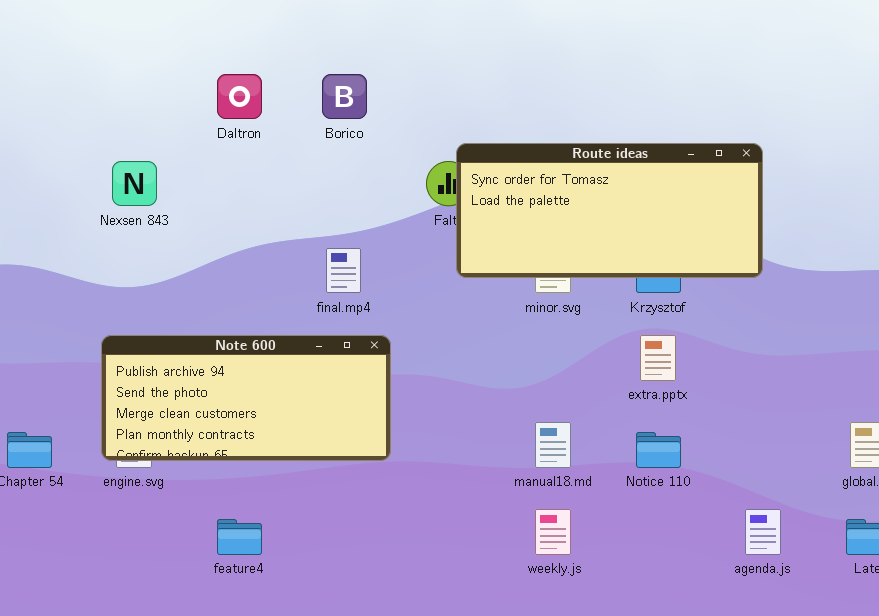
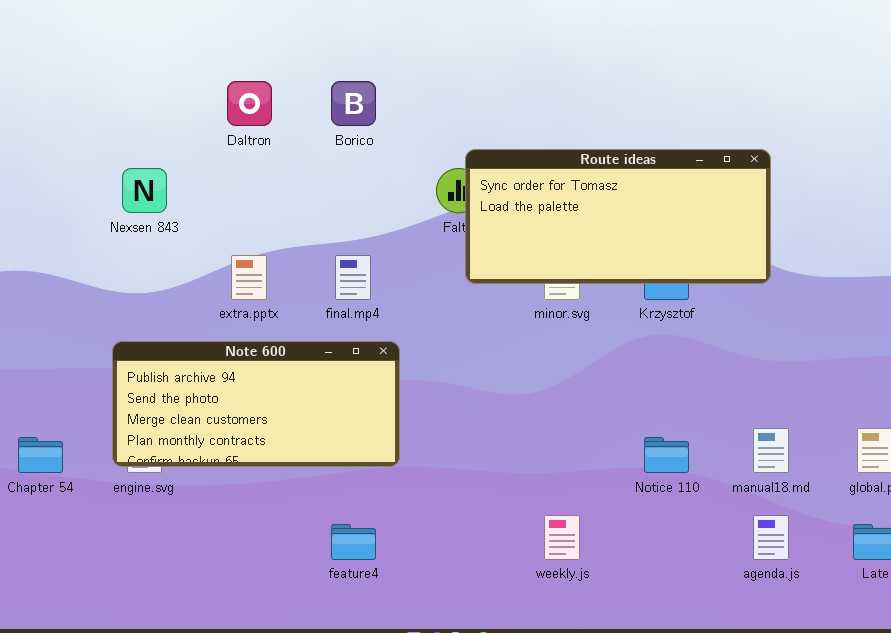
extra.pptx: [640,335,676,381] -> [231,255,267,300], moved
manual18.md: [535,422,571,468] -> [753,428,789,473], moved
feature4: [217,519,262,555] -> [331,524,376,560], moved

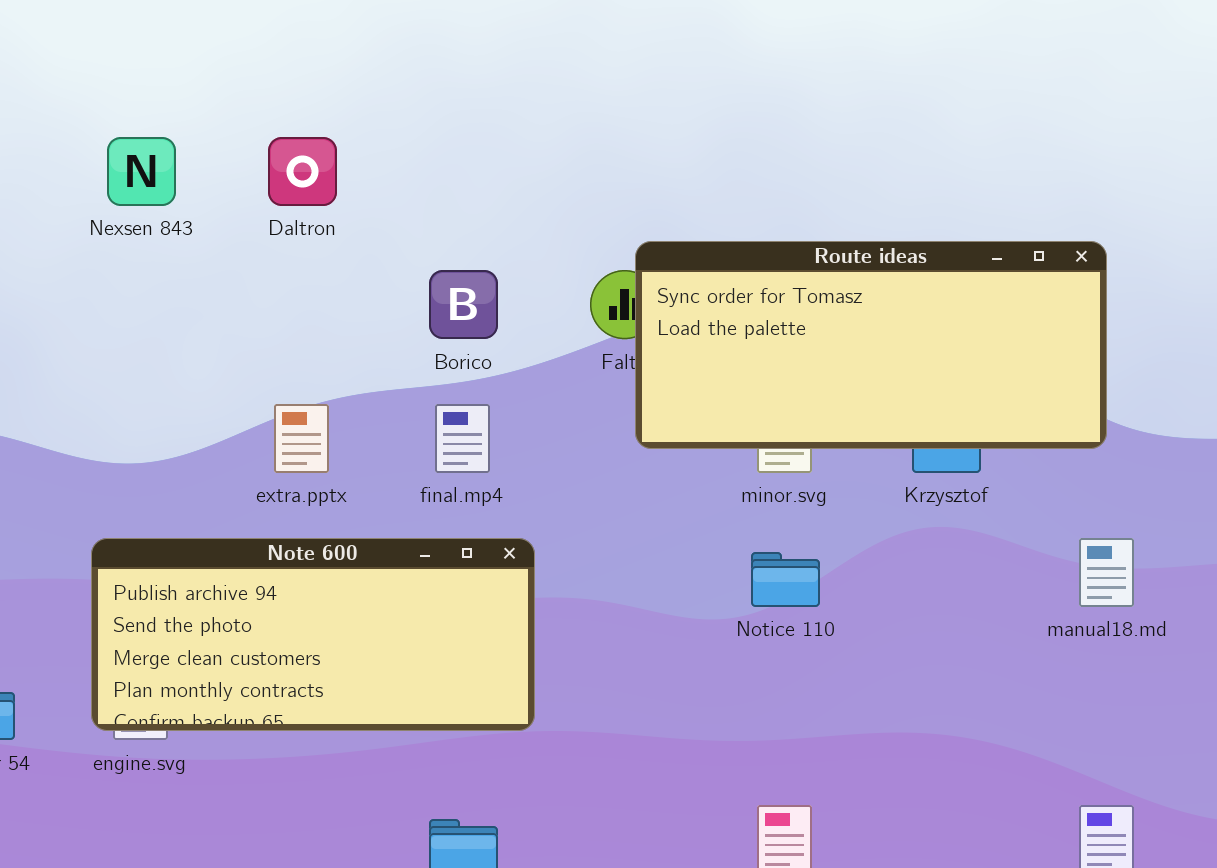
Borico: [331,81,376,126] -> [429,270,498,339], moved
Nexsen 843: [122,168,167,213] -> [107,137,176,206], moved
manual18.md: [753,428,789,473] -> [1079,538,1134,607], moved
Notice 110: [644,437,689,473] -> [751,552,820,607], moved

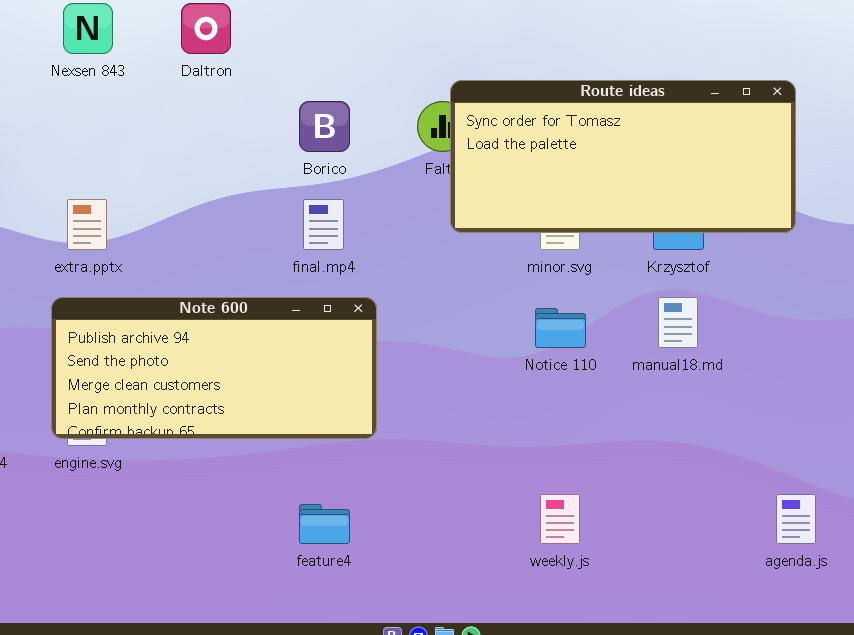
extra.pptx: [274,404,329,473] -> [67,199,107,250], moved
manual18.md: [1079,538,1134,607] -> [658,297,698,348], moved

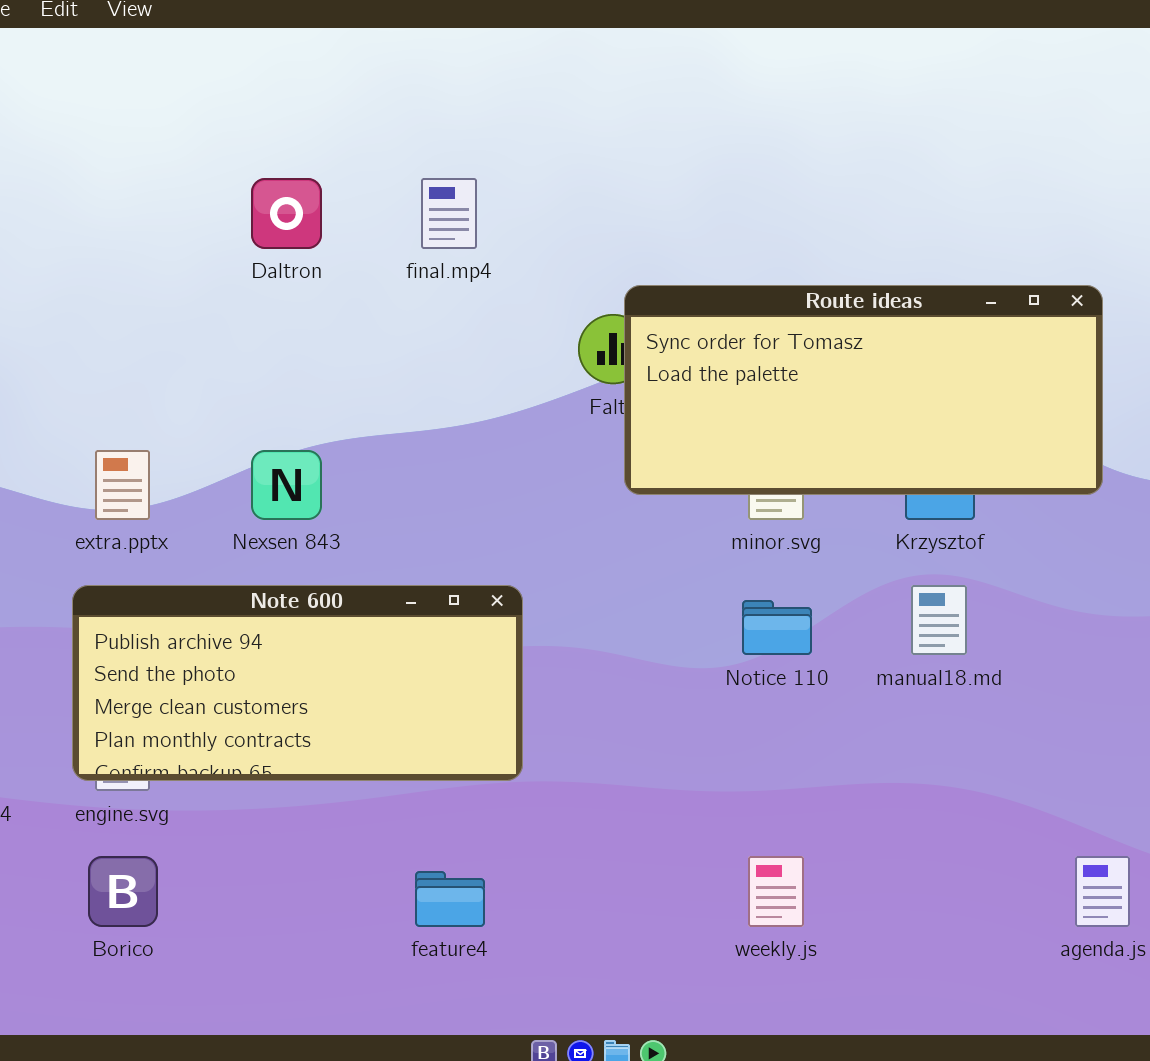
Nexsen 843: [63,3,113,54] -> [251,450,322,520], moved
Borico: [299,101,350,152] -> [88,856,158,927], moved
final.mp4: [303,199,344,250] -> [421,178,477,249], moved

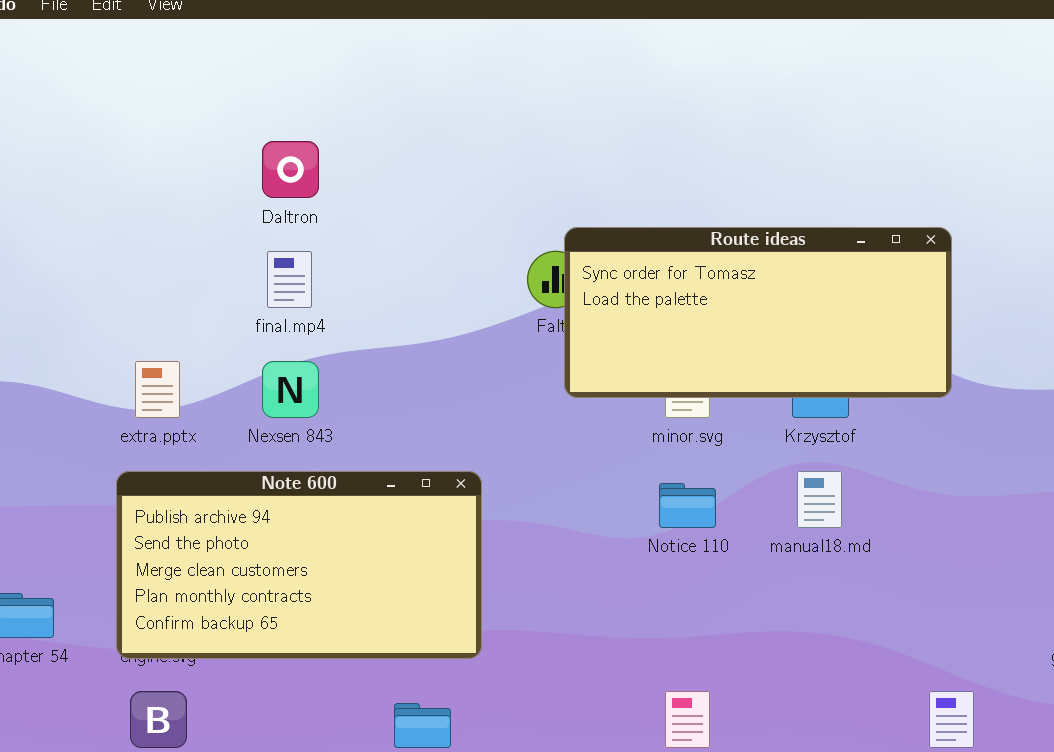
final.mp4: [421,178,477,249] -> [267,251,312,308], moved
Note 600: [72,585,523,781] -> [116,471,482,659], resized

